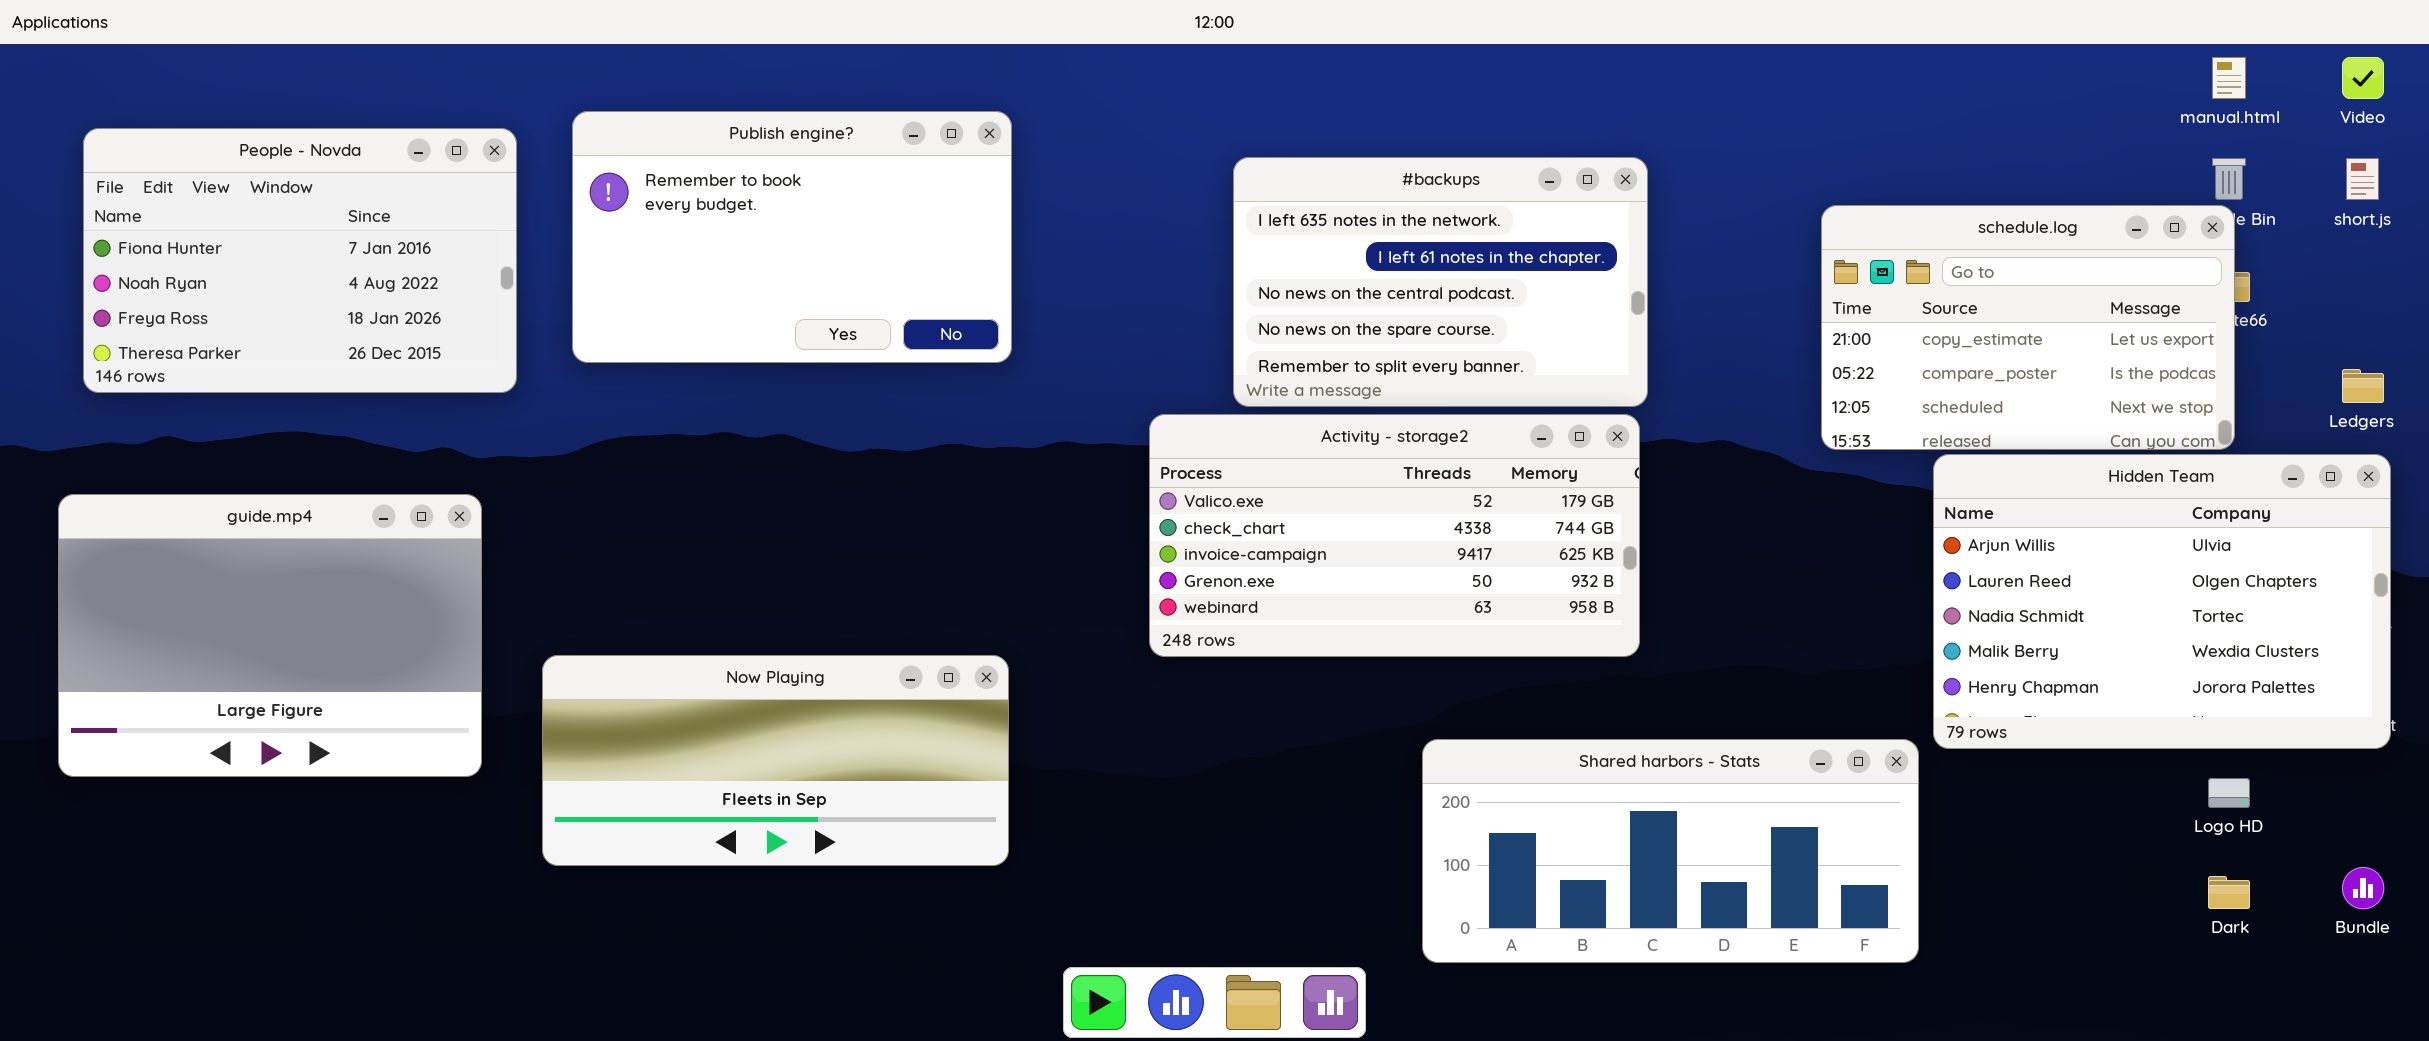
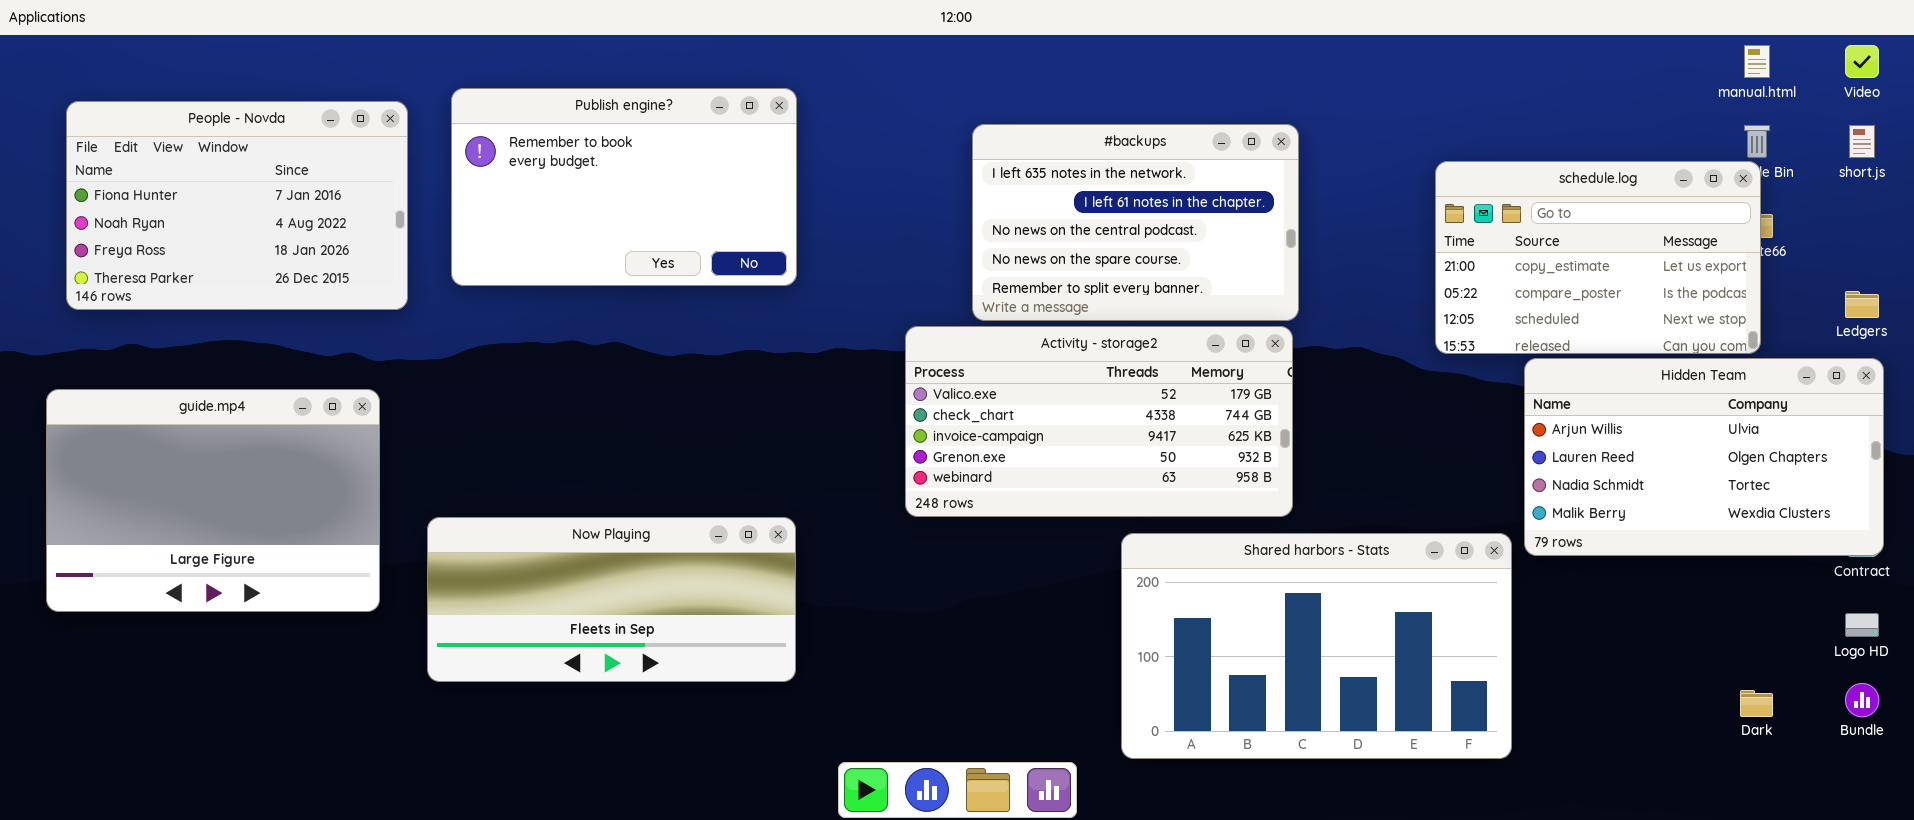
Hidden Team: [1933,454,2391,749] -> [1524,358,1884,556], resized
Shared harbors - Stats: [1422,739,1919,963] -> [1121,533,1512,759], resized
Logo HD: [2208,778,2250,808] -> [1845,613,1879,637], moved

